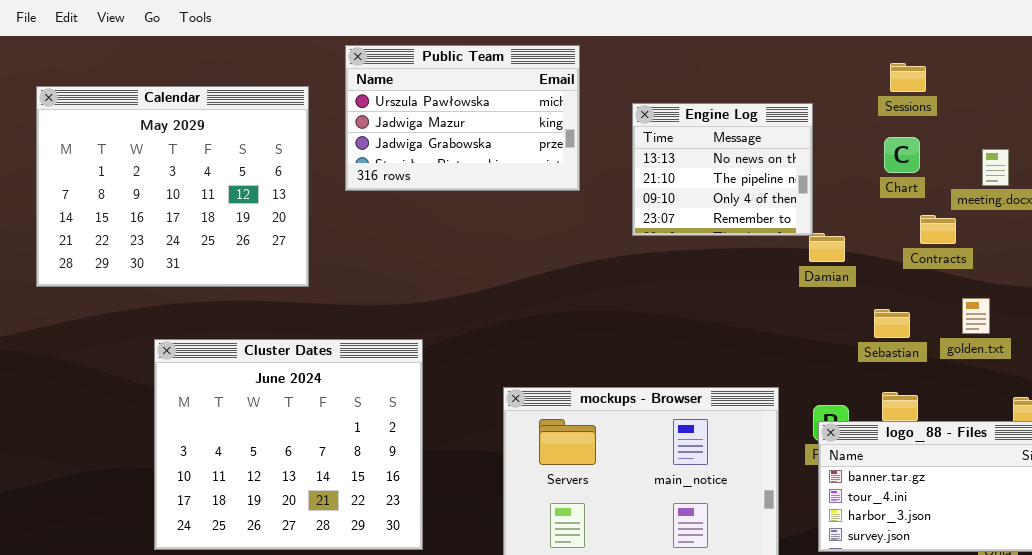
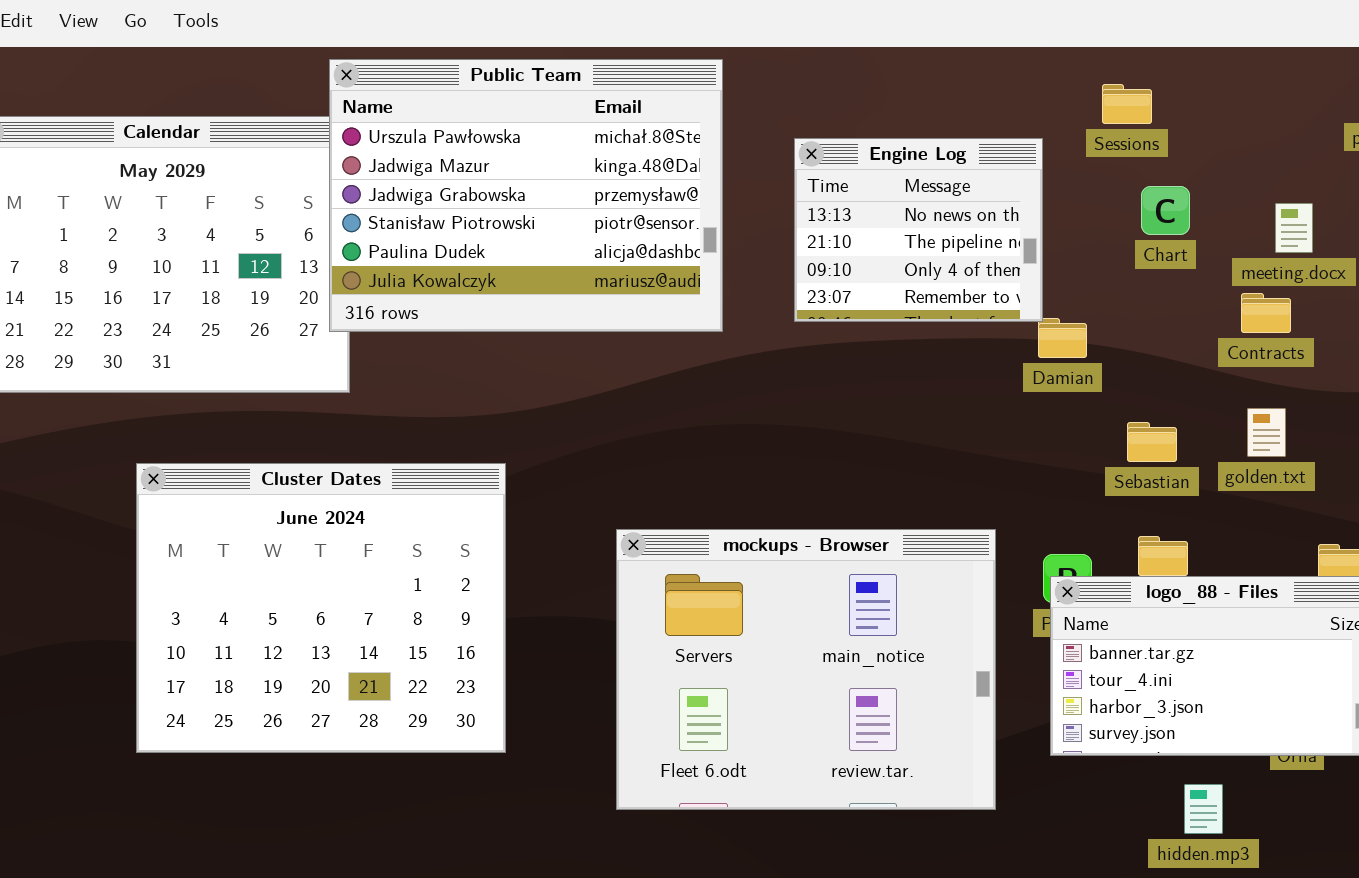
Public Team: [345,45,580,191] -> [329,59,723,332], resized
Sessions: [890,63,926,92] -> [1102,84,1152,124], moved
Contracts: [920,215,956,244] -> [1241,293,1291,333], moved

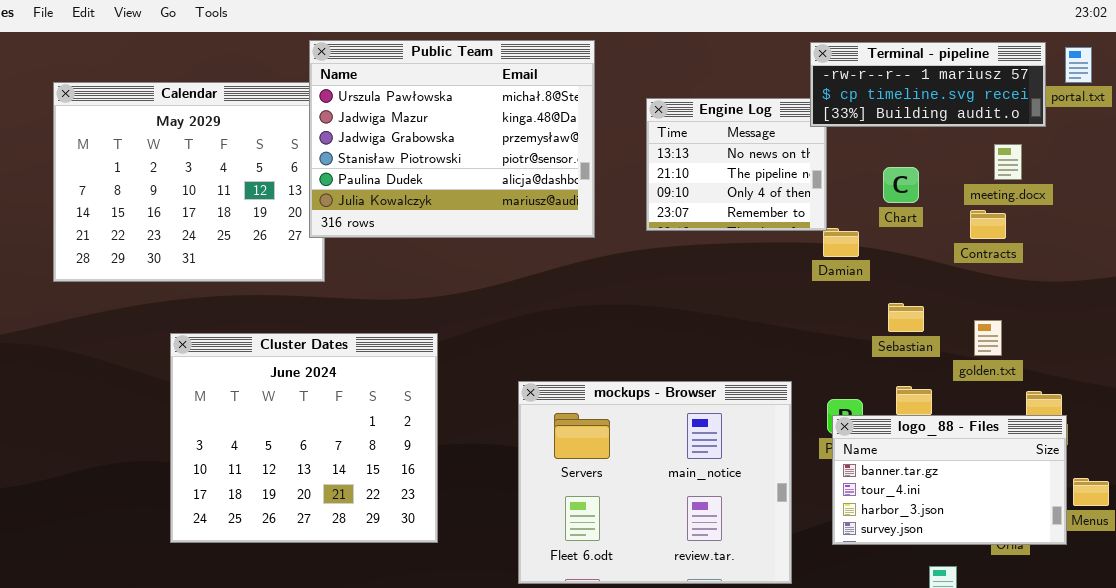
Terminal - pipeline: none -> [810,42,1046,127], opened
Chart: [1141,186,1190,235] -> [883,167,919,203], moved
golden.txt: [1247,408,1286,457] -> [974,320,1002,356], moved

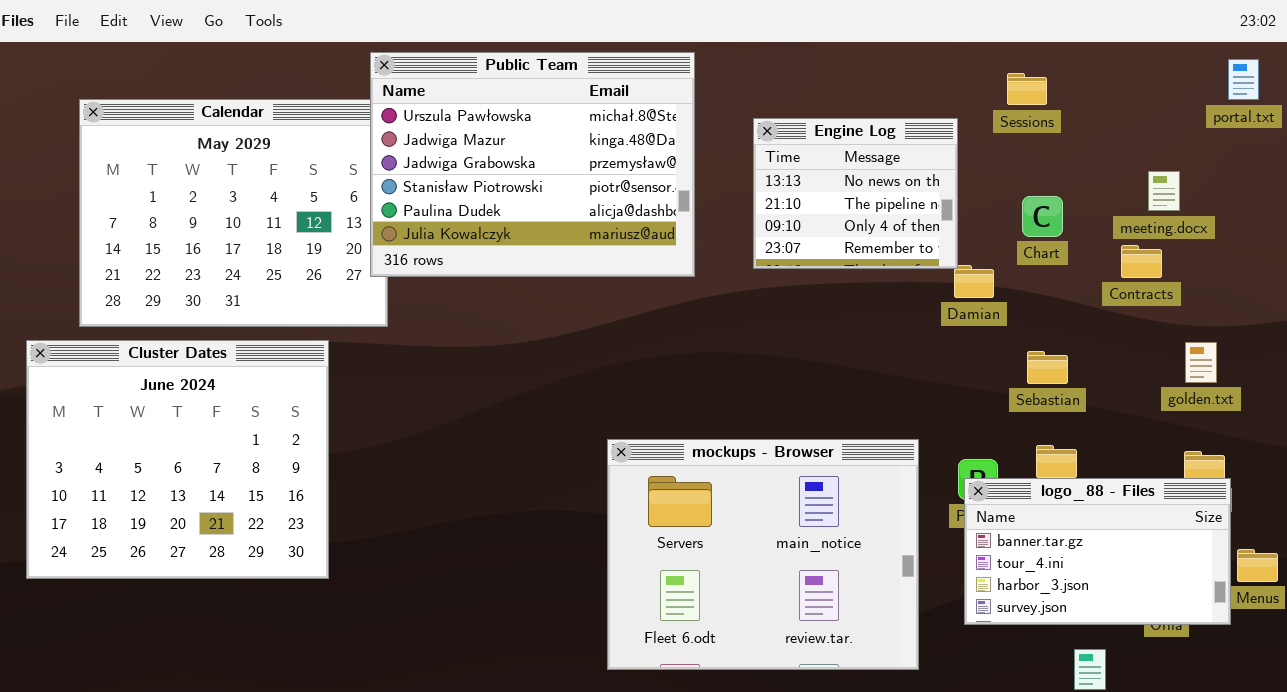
Terminal - pipeline: [810,42,1046,127] -> none, closed
golden.txt: [974,320,1002,356] -> [1185,342,1217,383], moved
Cluster Dates: [170,333,438,543] -> [26,340,329,579], moved

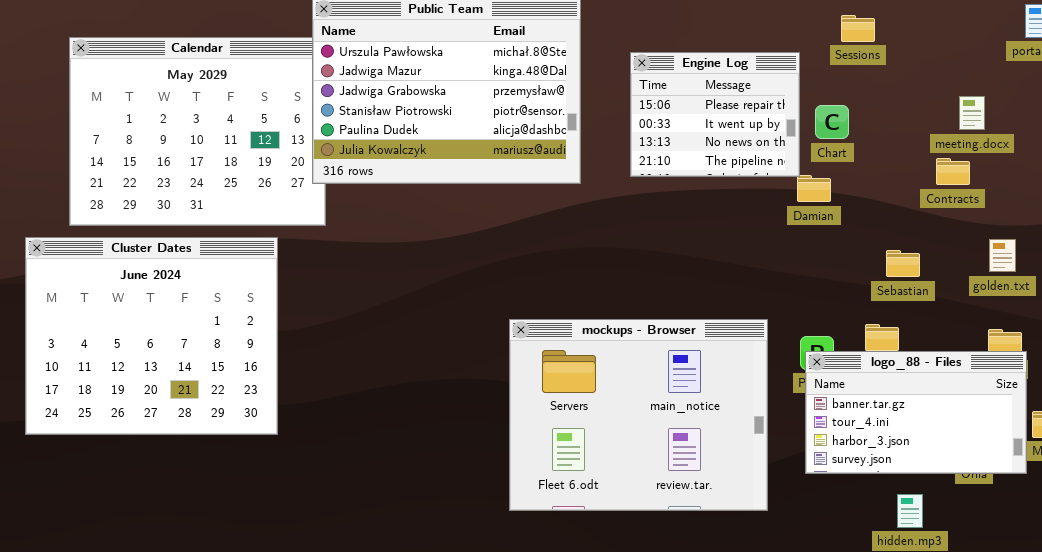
Engine Log: [753,118,958,269] -> [630,52,800,177], scrolled up 2 rows
Chart: [1022,196,1063,237] -> [815,105,849,139], moved
Sebastian: [1027,351,1068,384] -> [886,250,920,277], moved

